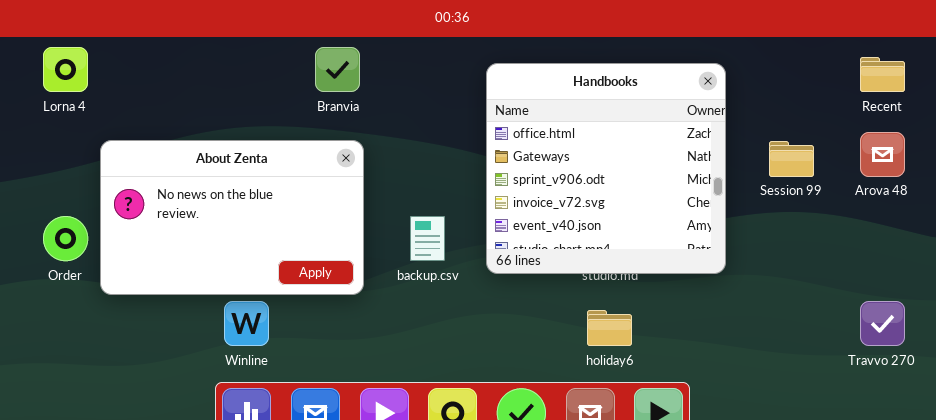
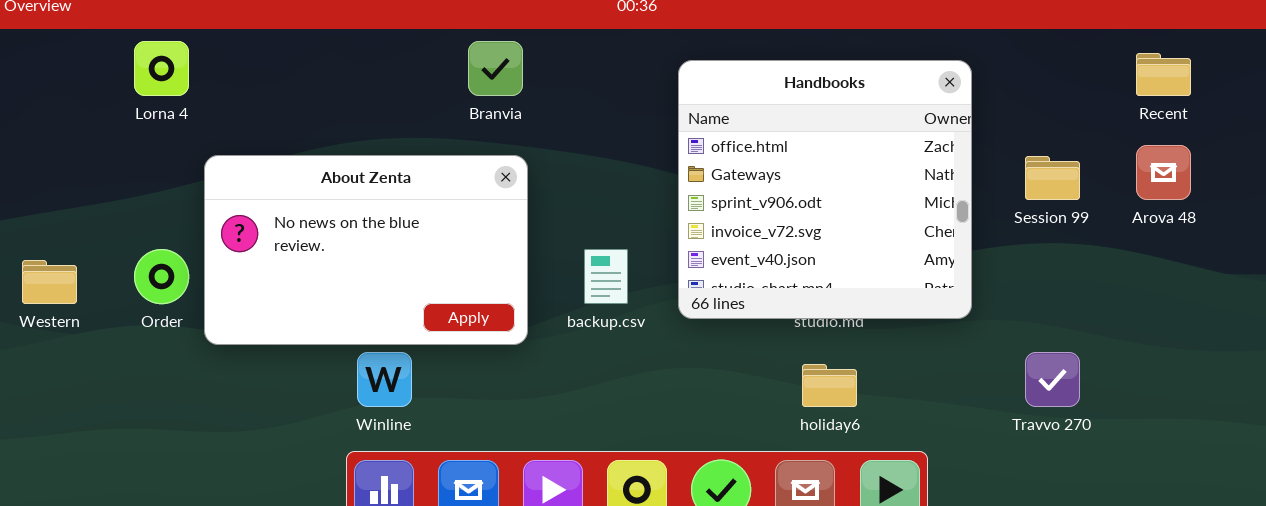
Travvo 270: [860,301,905,346] -> [1025,352,1080,407], moved

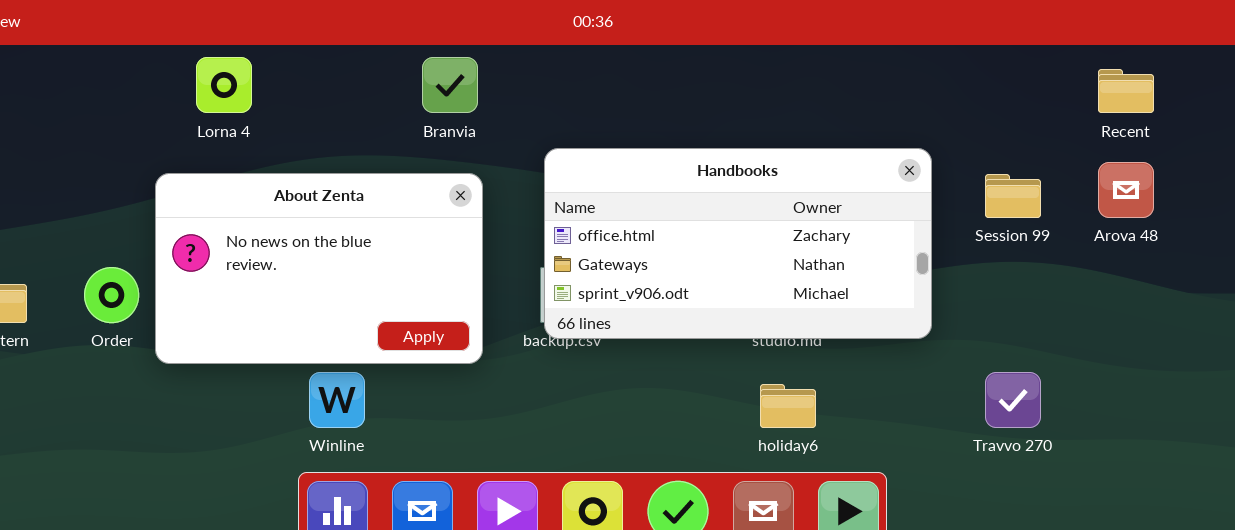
Lorna 4: [134,41,189,96] -> [196,57,252,113], moved
Handbooks: [678,60,972,319] -> [544,148,932,339], resized

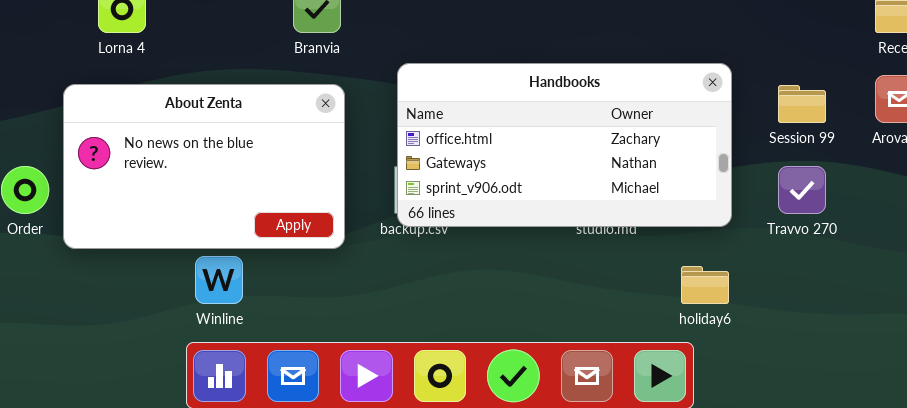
Travvo 270: [985,372,1041,428] -> [778,166,826,214], moved
holiday6: [760,384,816,428] -> [681,266,729,304], moved

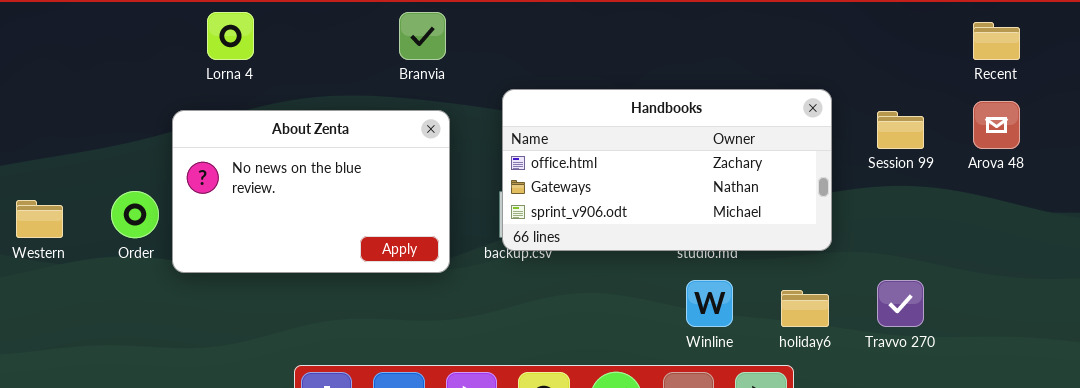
Travvo 270: [778,166,826,214] -> [877,280,924,327], moved
Winline: [195,256,243,304] -> [686,280,733,327], moved

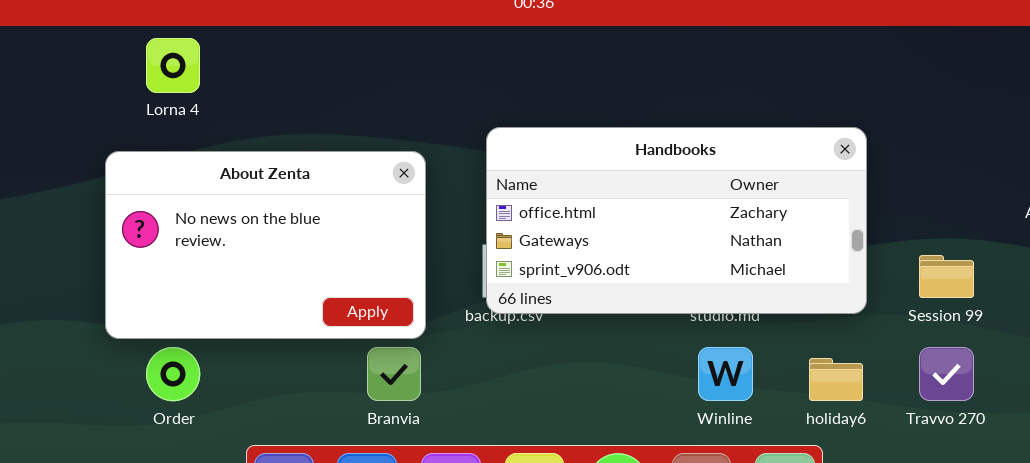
Branvia: [399,12,446,60] -> [367,347,421,401], moved
Session 99: [877,111,924,149] -> [919,255,974,298], moved
Order: [111,191,159,238] -> [146,347,200,401], moved

